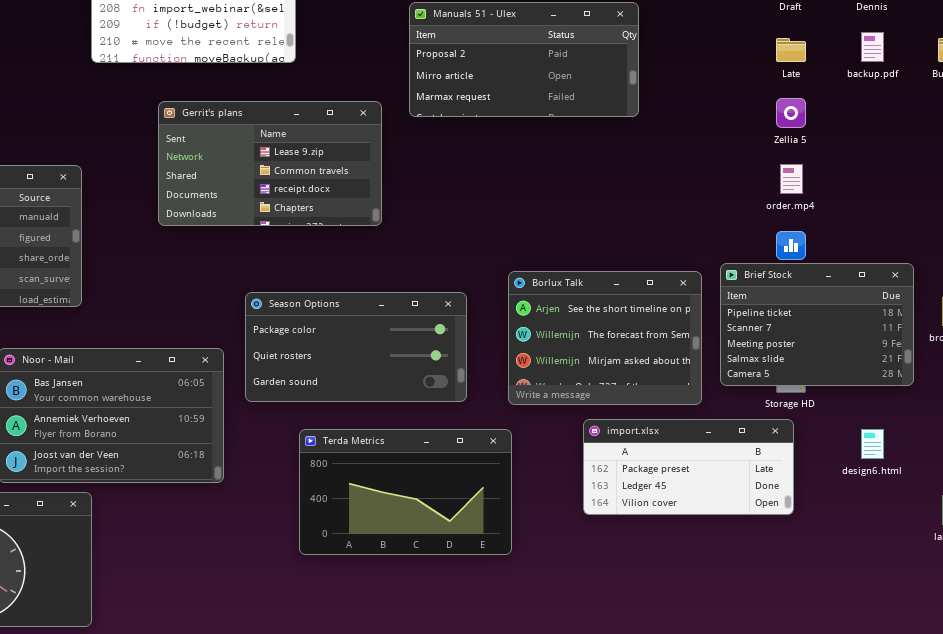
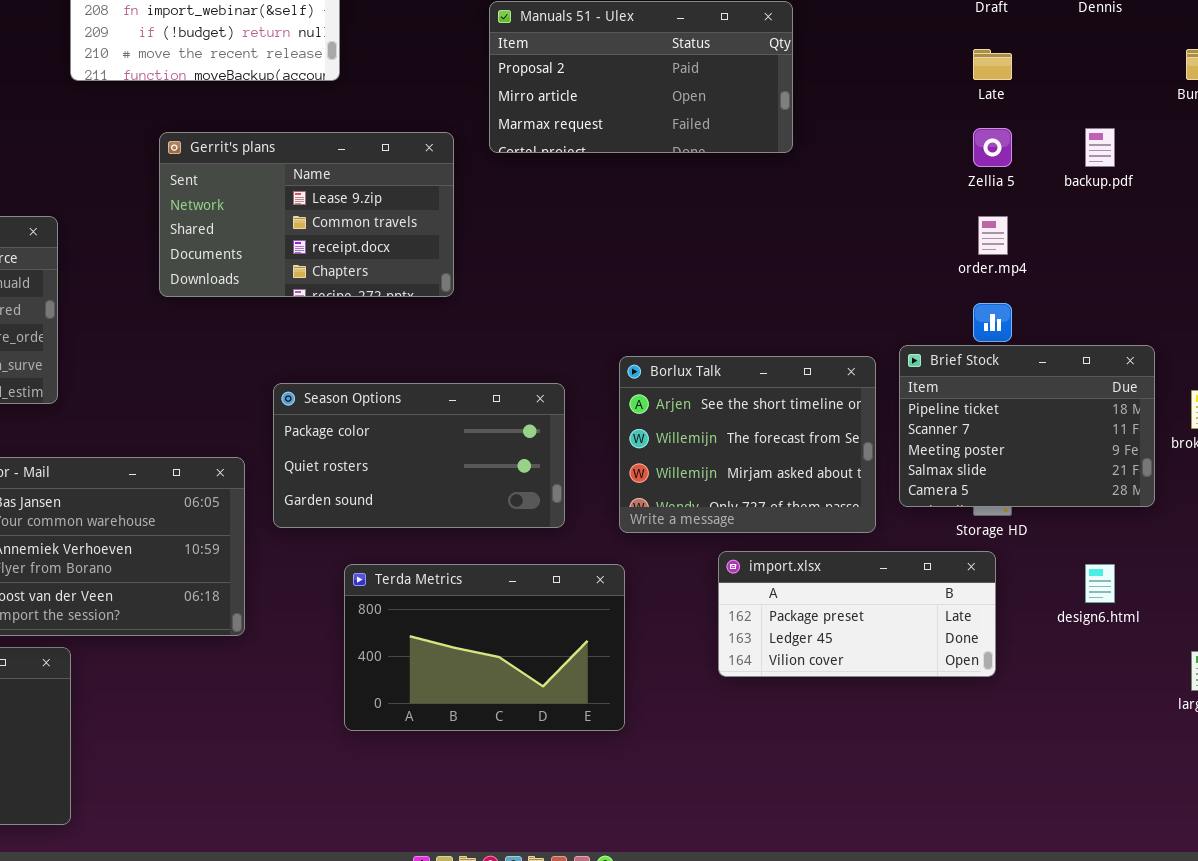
backup.pdf: [861,32,884,62] -> [1085,128,1115,167], moved

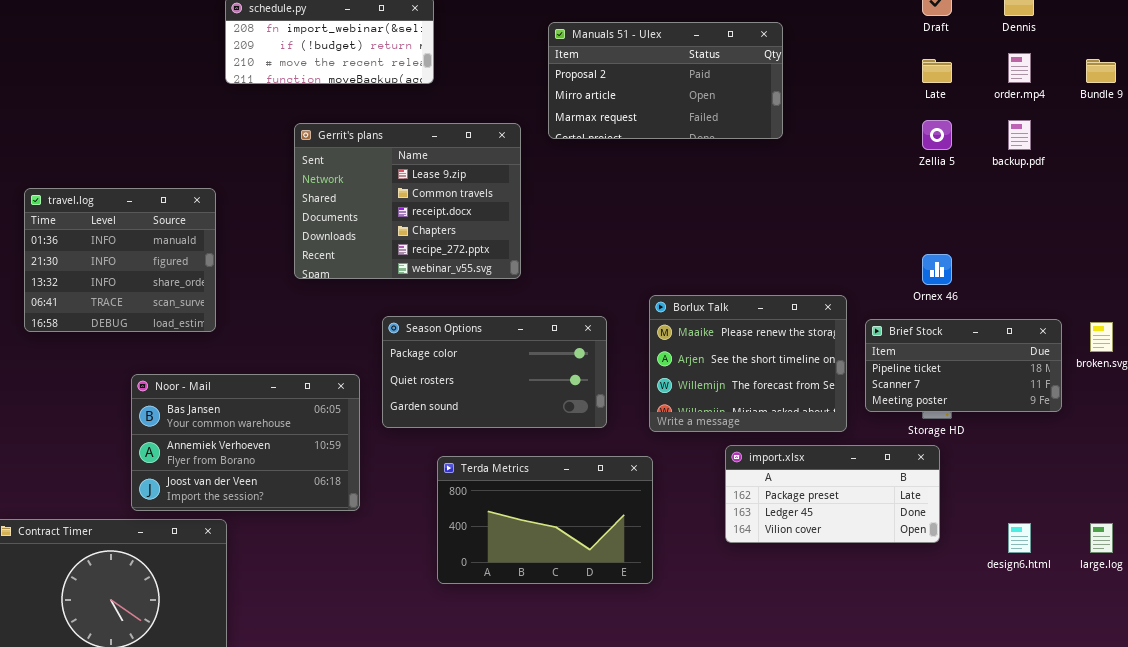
Gerrit's plans: [159,132,454,297] -> [294,123,521,279], resized
order.mp4: [978,216,1008,255] -> [1008,53,1031,83], moved
Brief Stock: [899,345,1155,507] -> [865,319,1062,412], resized
Borlux Talk: [619,356,876,533] -> [649,295,847,432], scrolled up 1 row
design6.html: [1085,564,1115,603] -> [1008,523,1031,553], moved

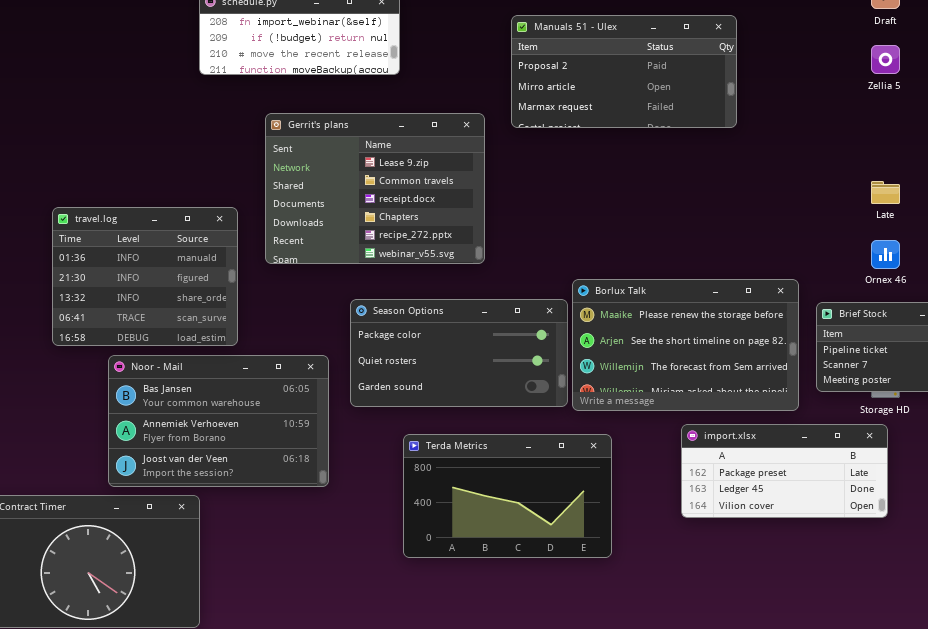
Late: [922,59,952,83] -> [871,181,900,204], moved
Zellia 5: [922,120,952,150] -> [871,45,900,74], moved
travel.log: [24,188,216,332] -> [52,207,238,346], moved
Borlux Talk: [649,295,847,432] -> [572,279,799,411], resized

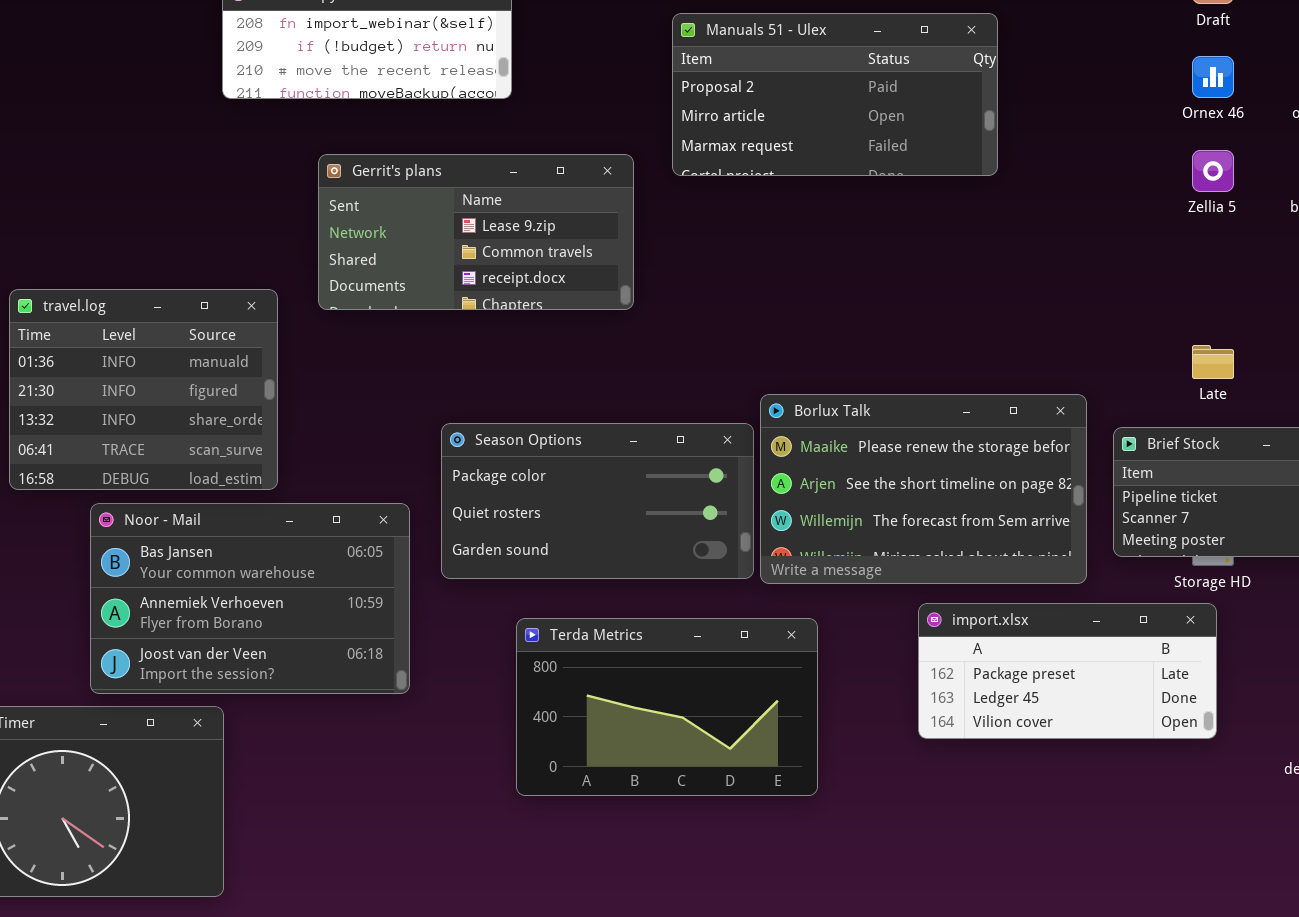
Zellia 5: [871,45,900,74] -> [1192,150,1234,192], moved
Gerrit's plans: [265,113,485,264] -> [318,154,634,310], resized
Late: [871,181,900,204] -> [1192,345,1234,379], moved
Ornex 46: [871,240,900,269] -> [1192,56,1234,98], moved

